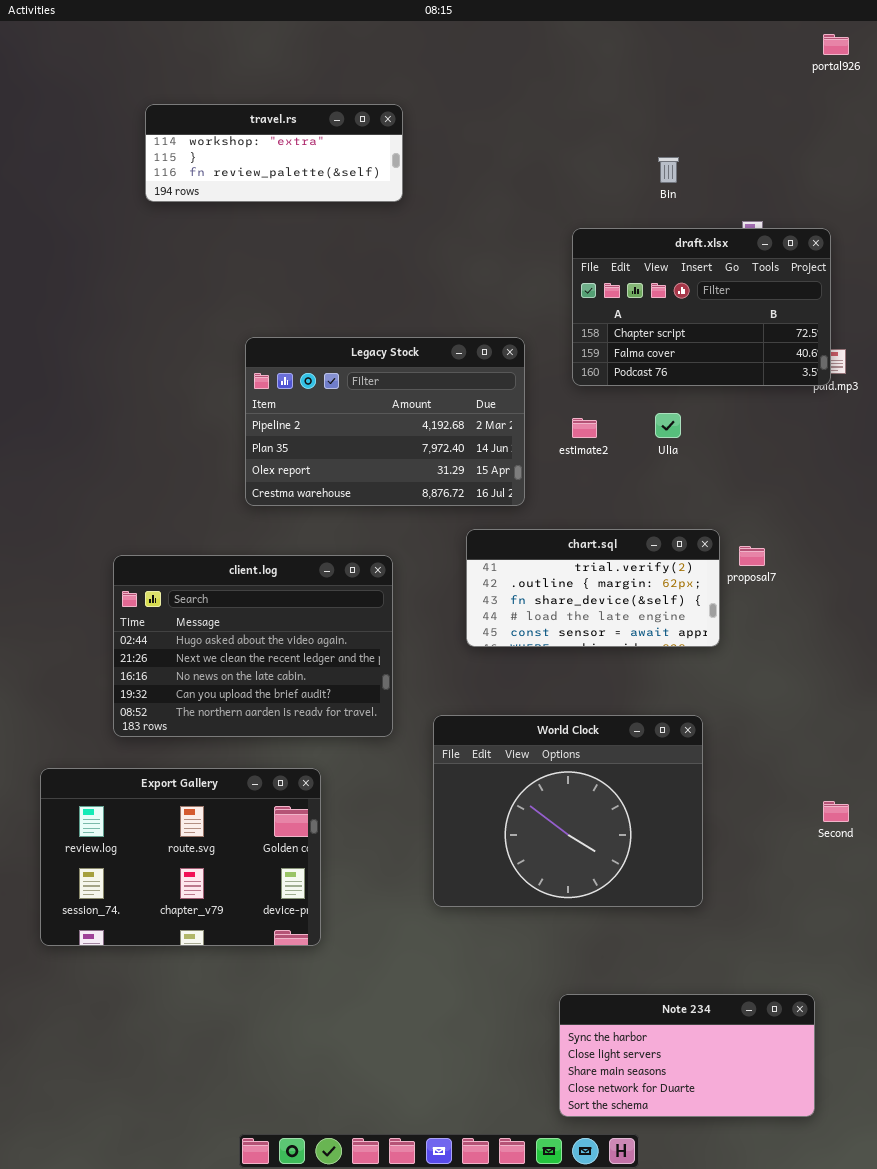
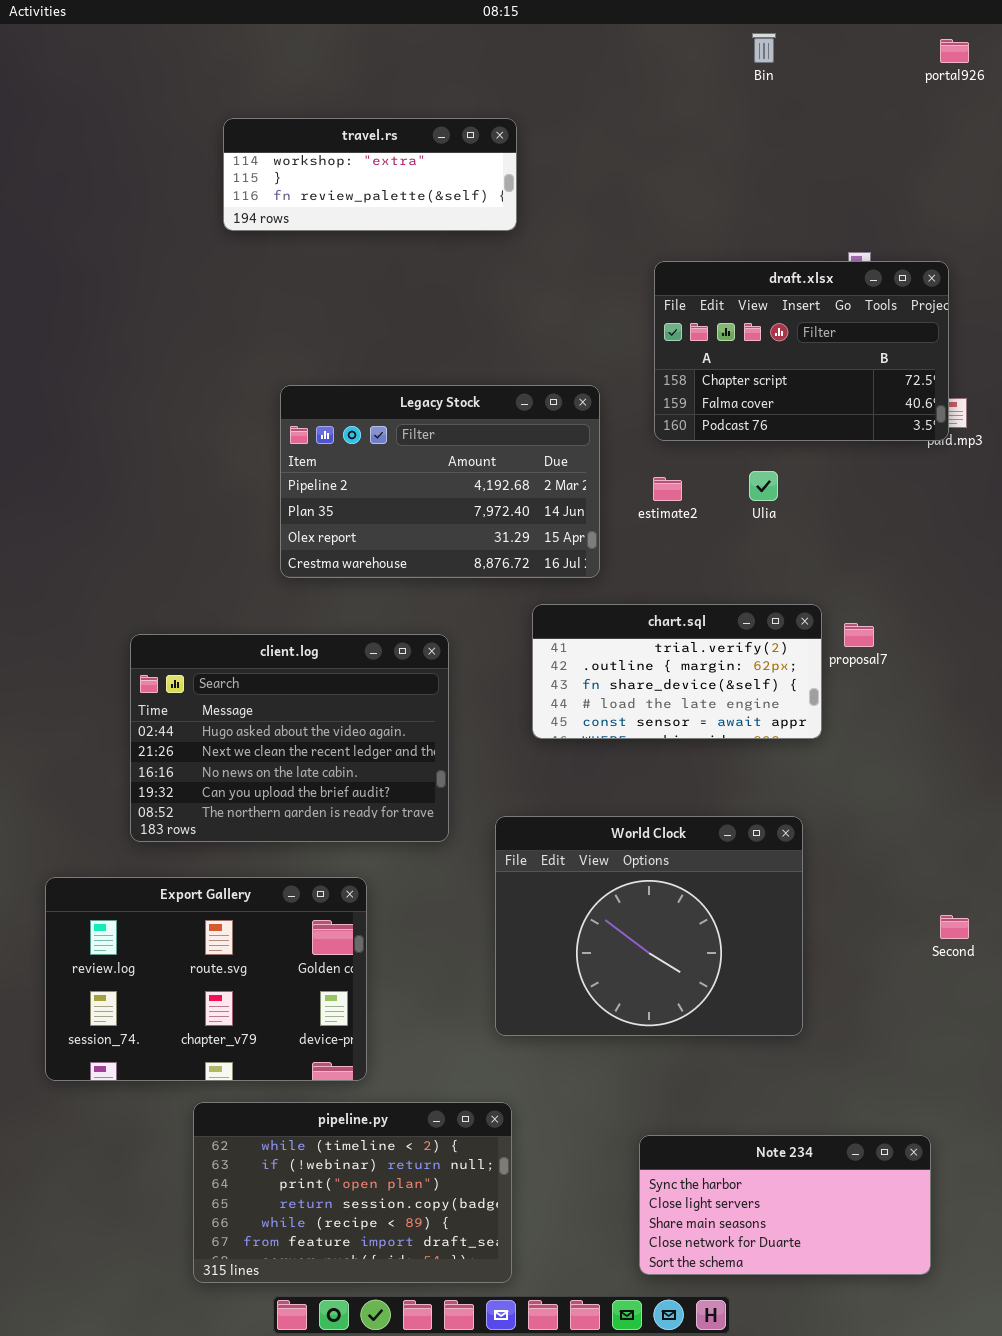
travel.rs: [145,104,403,202] -> [223,118,517,231], moved
Bin: [658,157,679,183] -> [752,33,776,63], moved
pipeline.py: none -> [193,1102,512,1283], opened

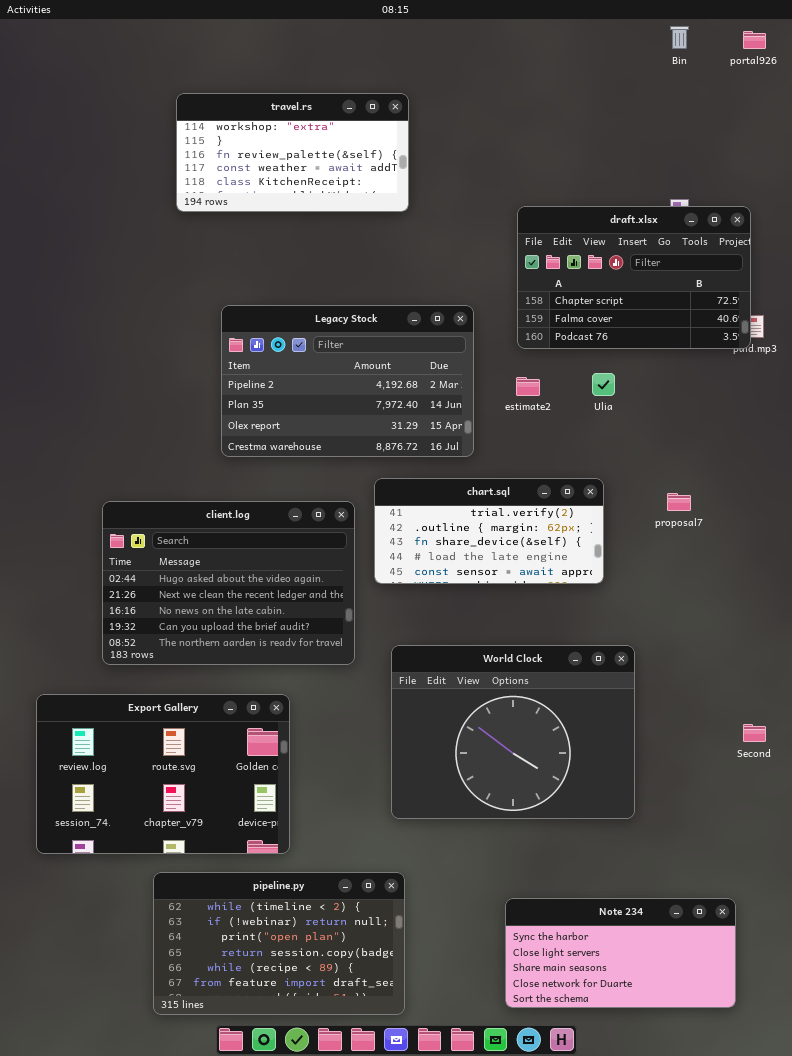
Bin: [752,33,776,63] -> [670,26,689,49], moved
travel.rs: [223,118,517,231] -> [176,93,409,212], resized
chart.sql: [532,604,822,739] -> [374,478,604,584], moved

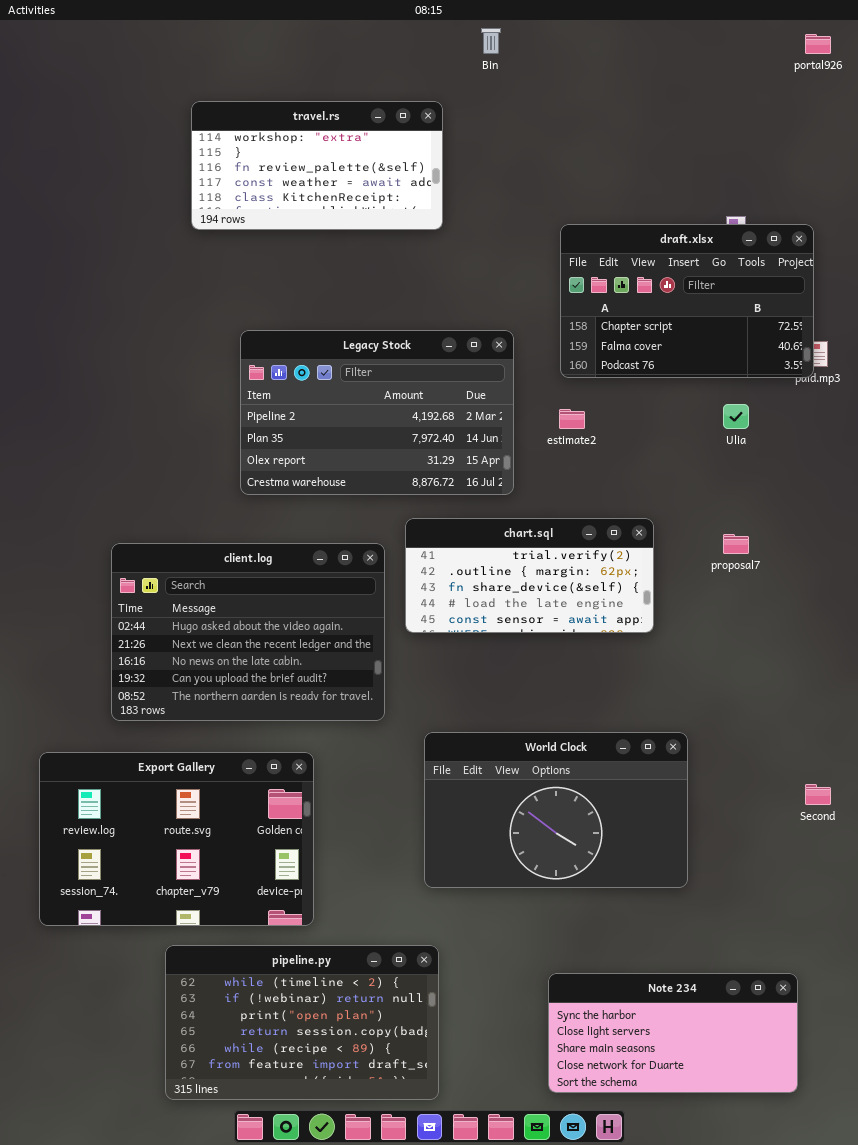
Bin: [670,26,689,49] -> [481,28,501,54], moved
Ulia: [592,373,615,396] -> [723,404,749,429], moved
World Clock: [391,645,635,819] -> [424,732,688,888], resized

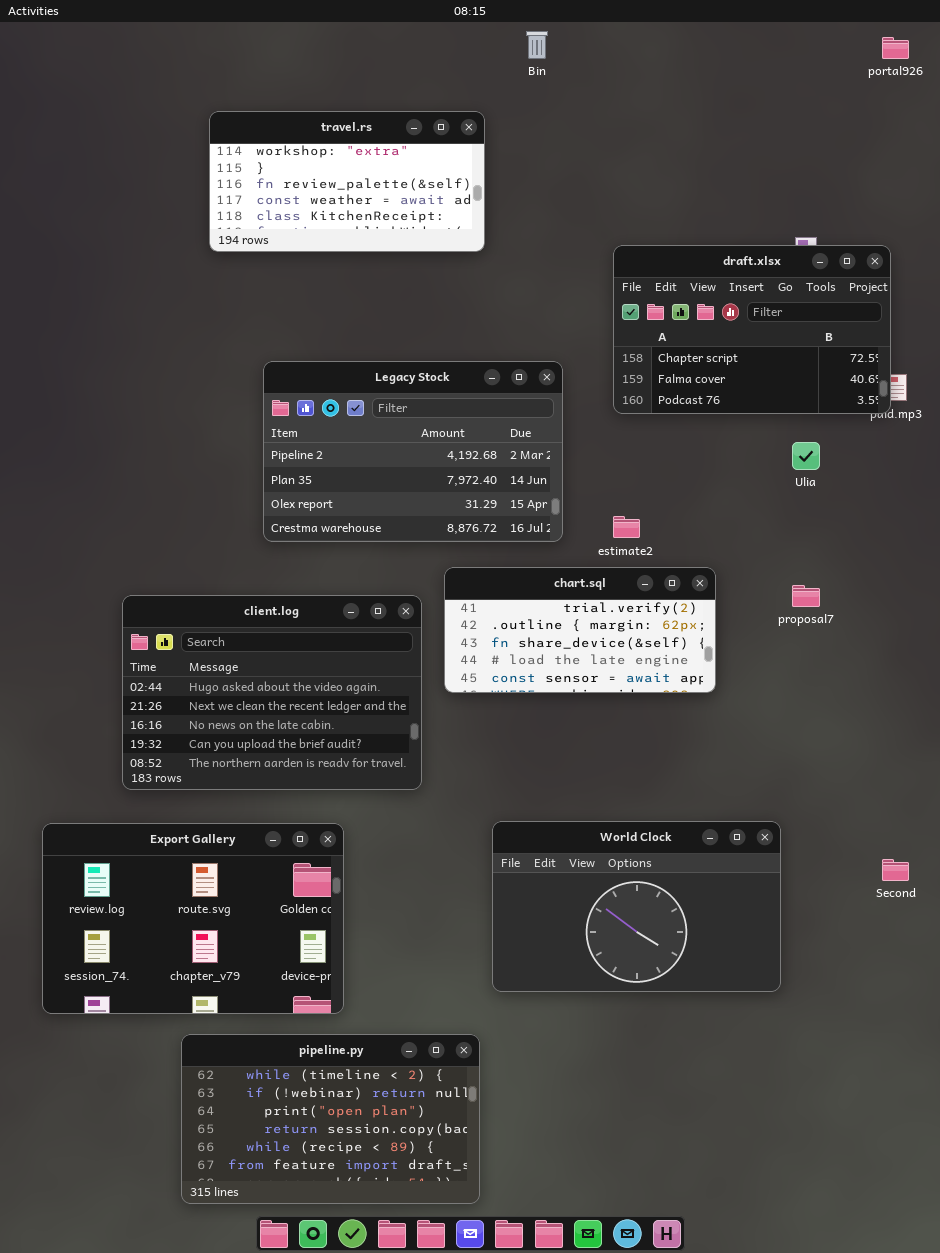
estimate2: [559,409,585,429] -> [613,516,640,538], moved
World Clock: [424,732,688,888] -> [492,821,781,992], moved
Note 234: [548,973,798,1093] -> none, closed

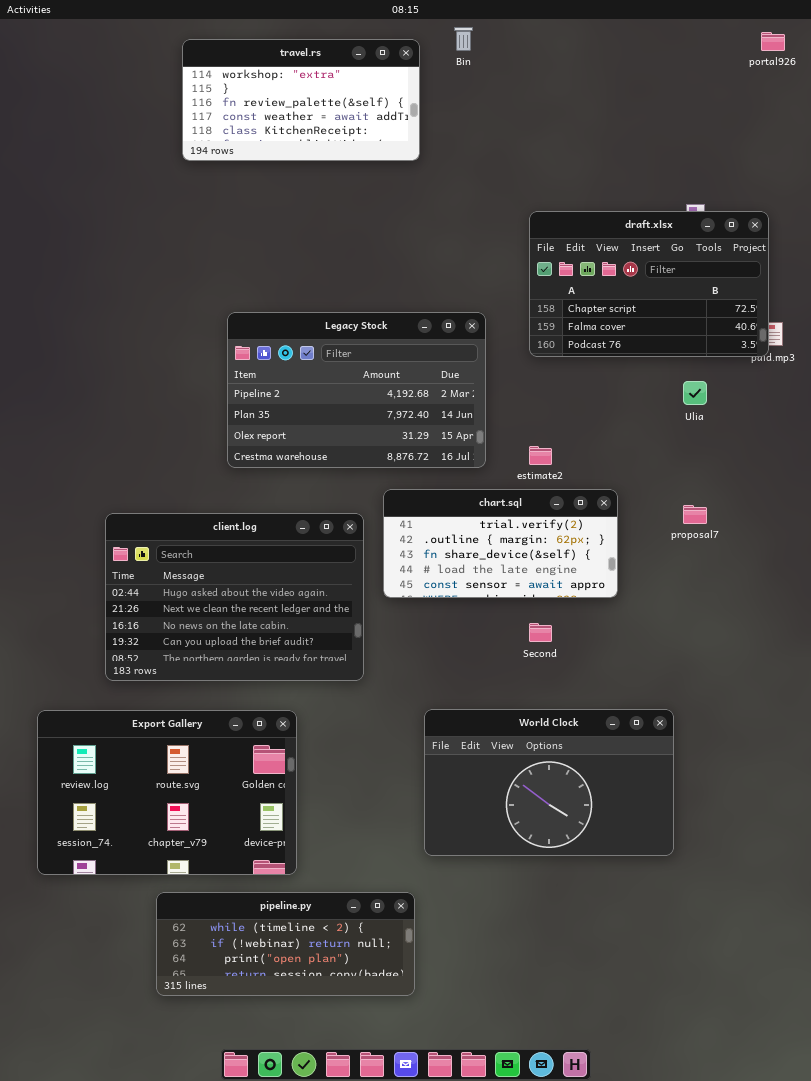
travel.rs: [209,111,485,252] -> [182,39,420,161], moved
Second: [882,859,909,881] -> [529,623,552,642], moved
pipeline.py: [181,1034,480,1204] -> [156,892,415,996], resized

